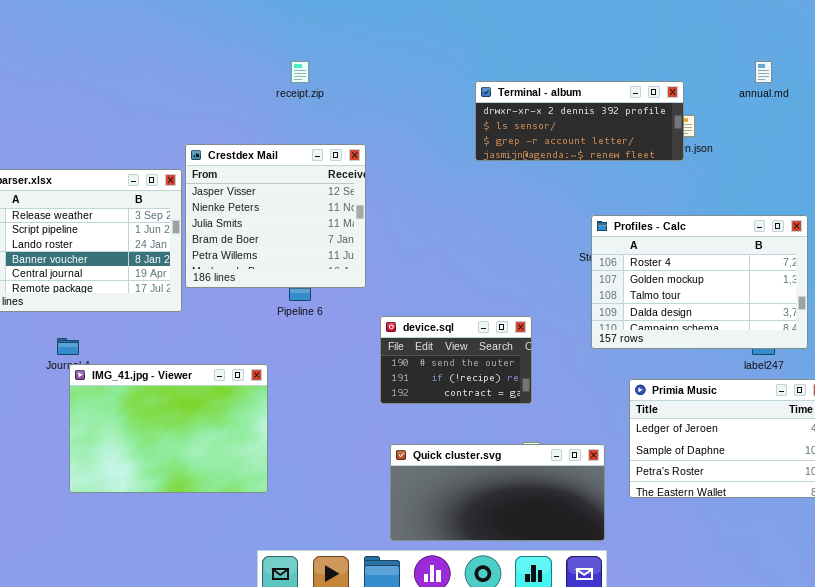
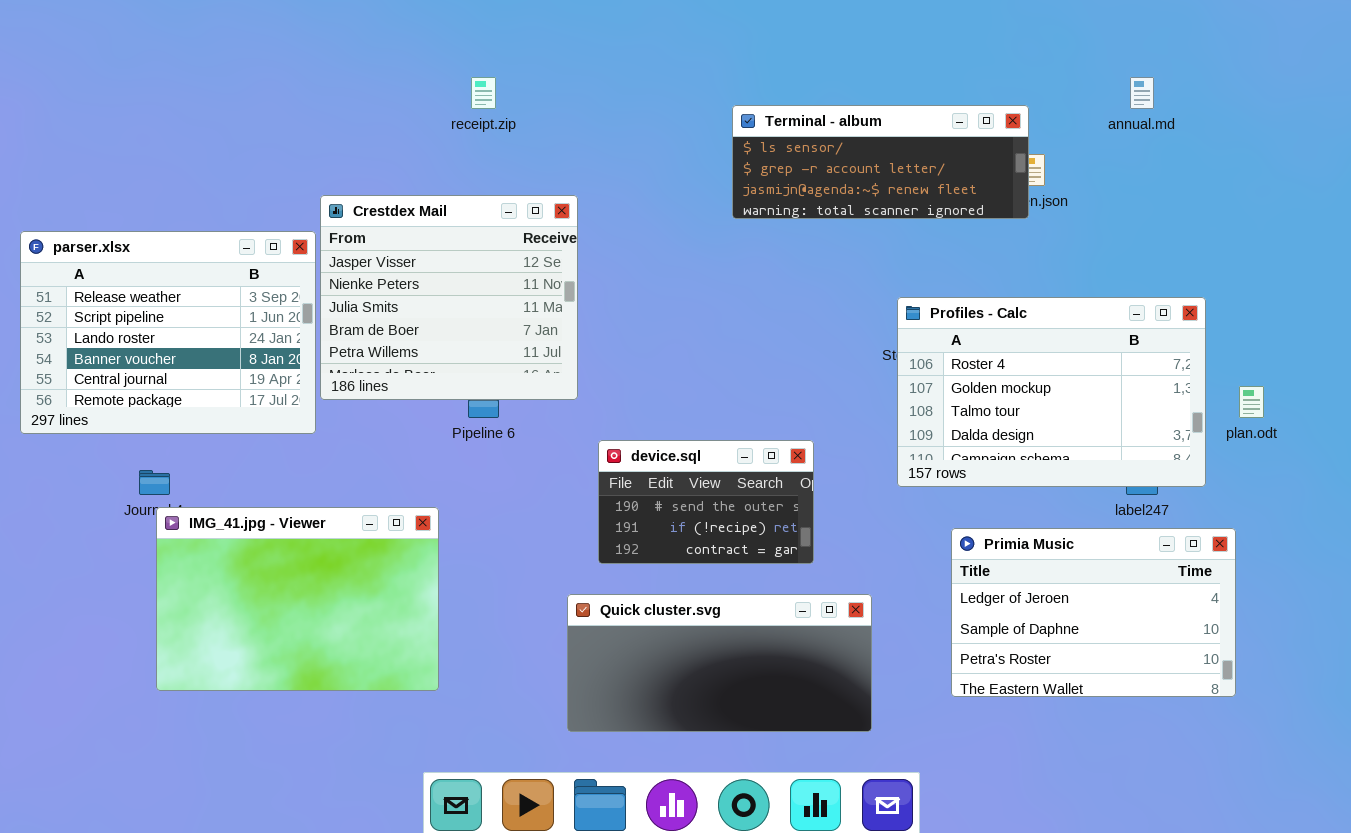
Terminal - album: [475,81,684,161] -> [732,105,1029,219], scrolled down 1 row
Quick cluster.svg: [390,444,605,541] -> [567,594,872,732], moved

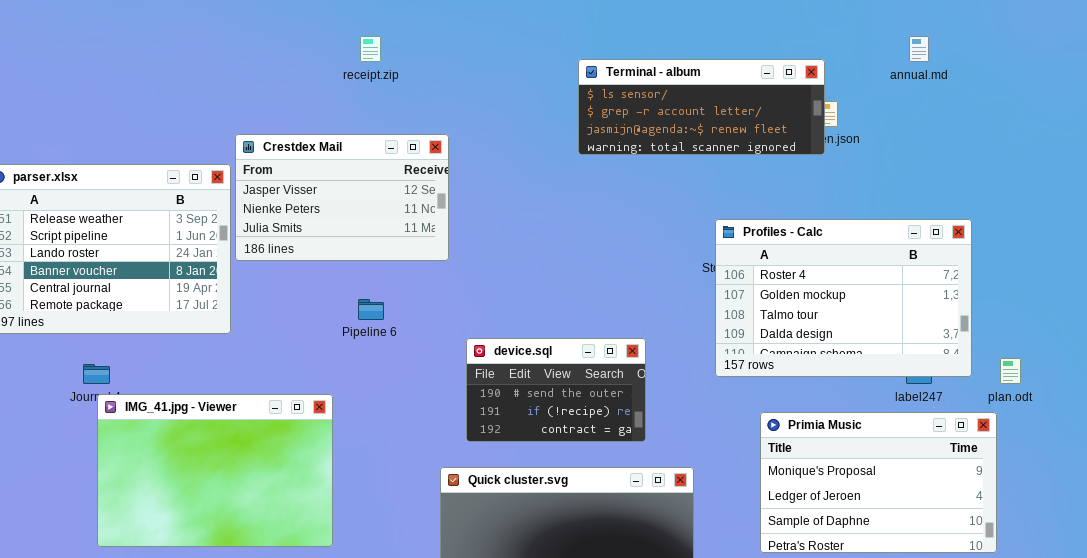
Crestdex Mail: [320,195,578,400] -> [235,134,449,261], resized
plan.odt: [1239,386,1264,418] -> [1000,358,1021,384], moved
Primia Music: [951,528,1236,697] -> [760,412,997,553], scrolled up 1 row

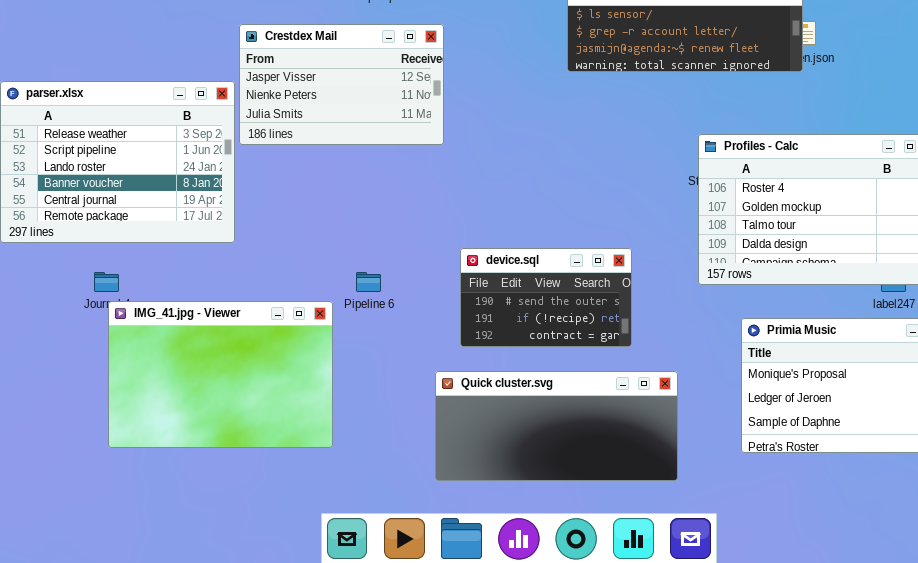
Crestdex Mail: [235,134,449,261] -> [239,24,444,145], moved
Pipeline 6: [358,299,384,320] -> [356,272,381,292], moved

